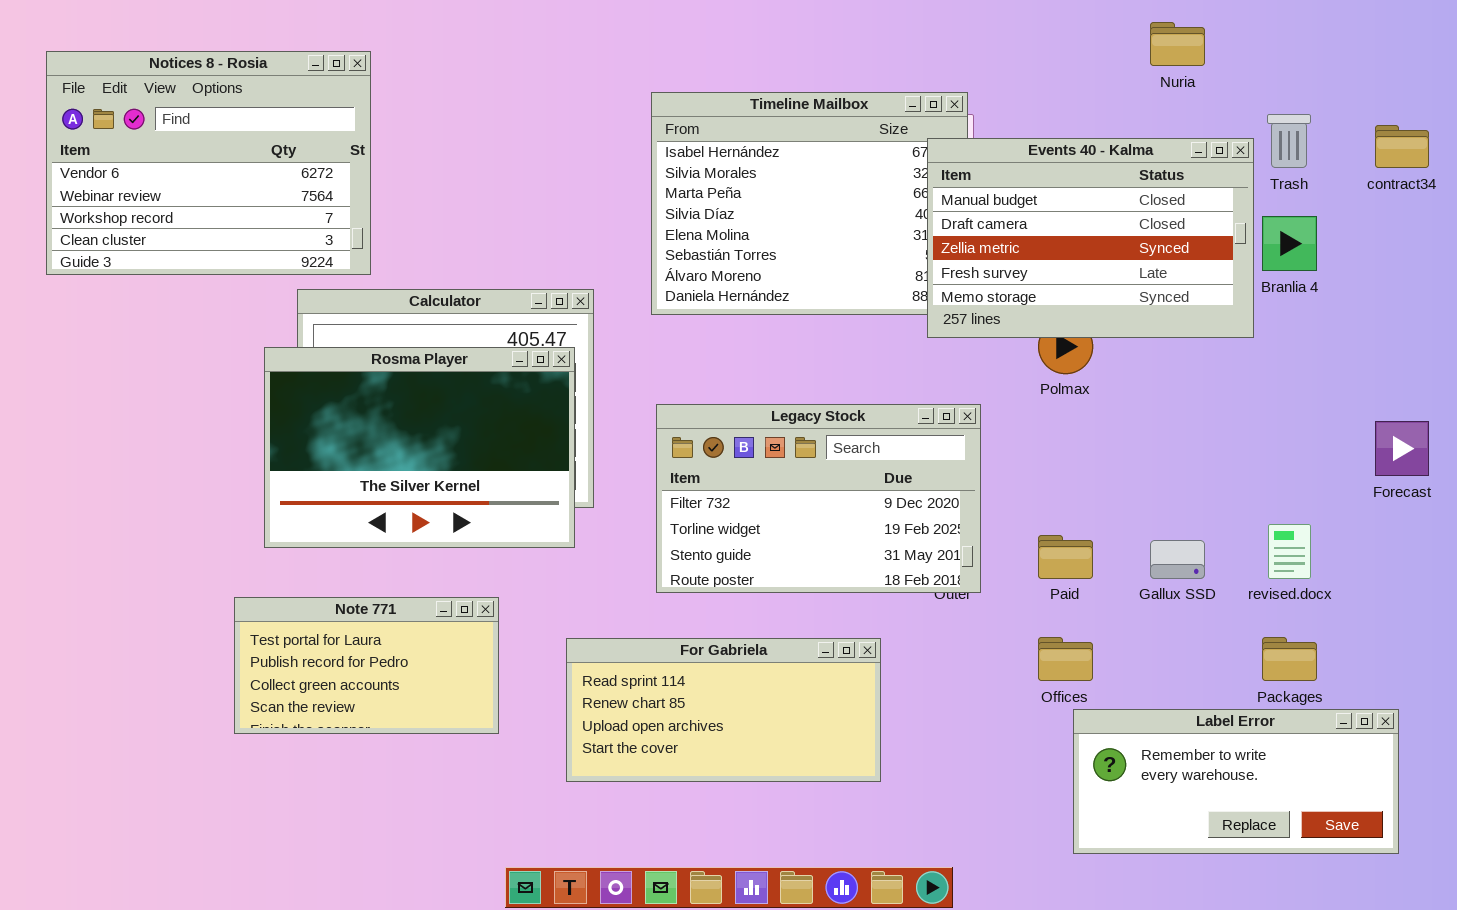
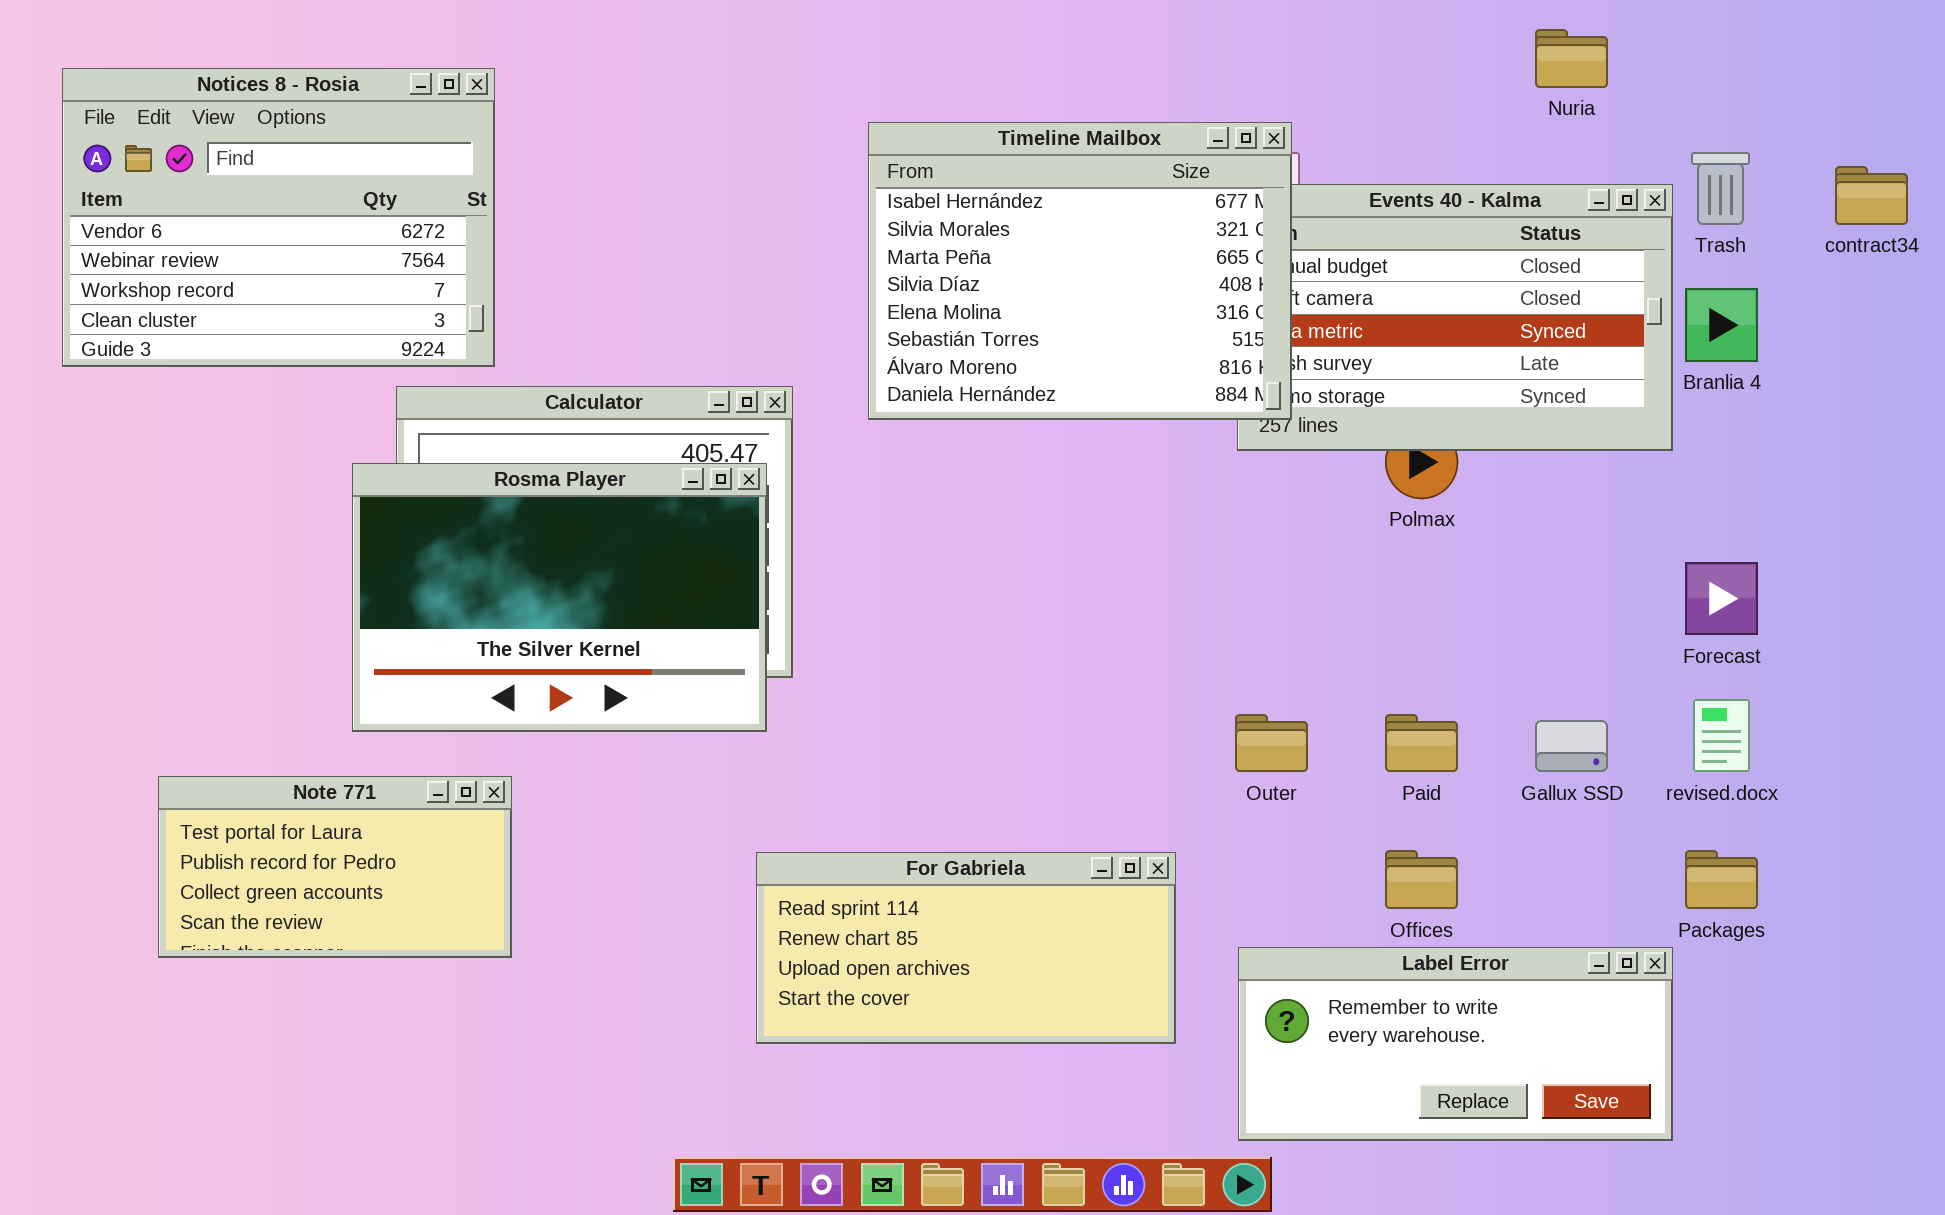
Timeline Mailbox: [651,92,968,315] -> [868,122,1292,420], raised
Legacy Stock: [656,404,981,593] -> none, closed
Forecast: [1375,421,1429,476] -> [1685,562,1758,635], moved
Note 771: [234,597,499,734] -> [158,776,512,958], moved
Label Error: [1073,709,1399,854] -> [1238,947,1673,1141], moved

